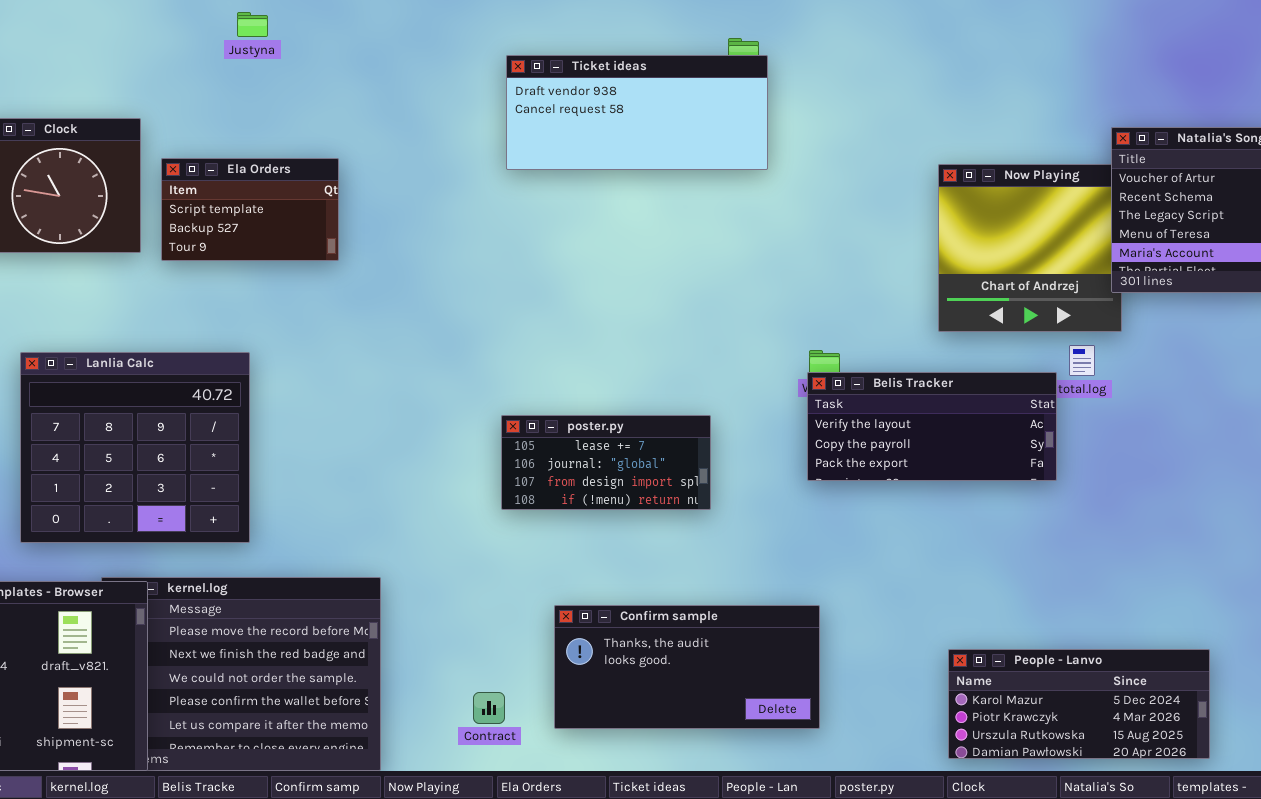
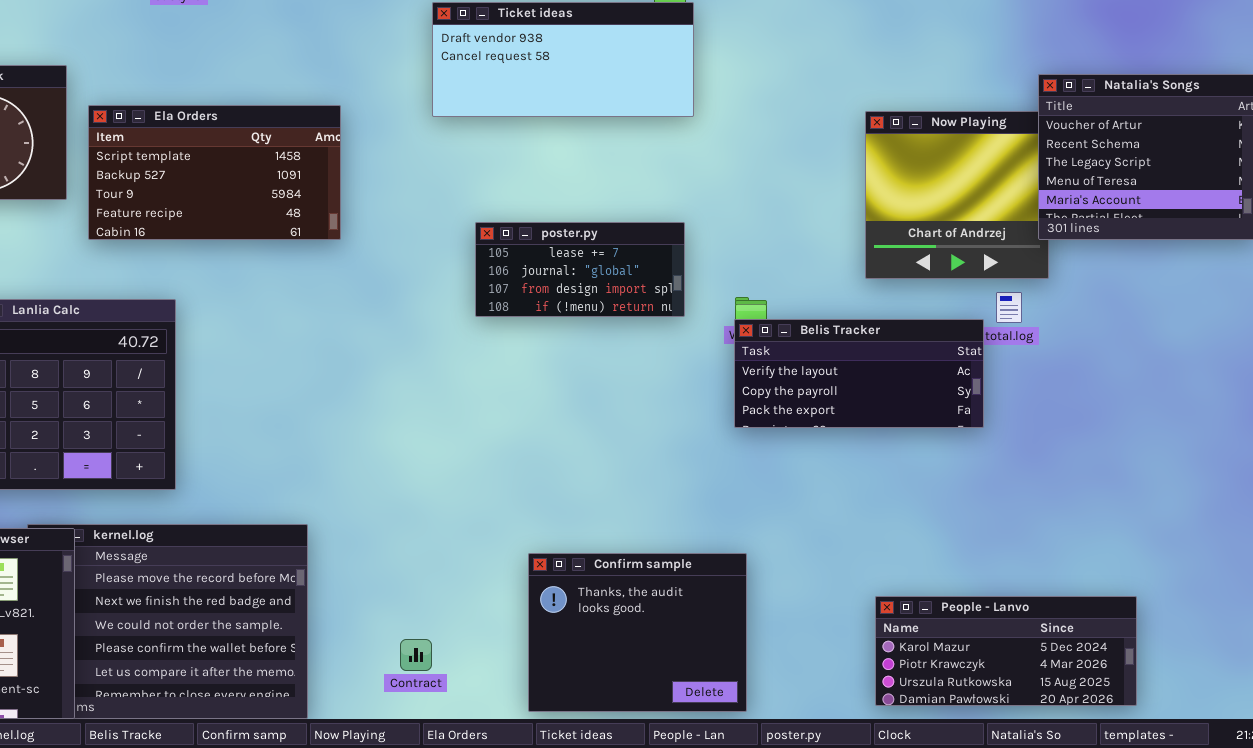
Ela Orders: [161,158,339,261] -> [88,105,341,240], resized
poster.py: [501,415,711,510] -> [475,222,685,317], moved
Confirm sample: [554,605,820,729] -> [528,553,747,712], resized

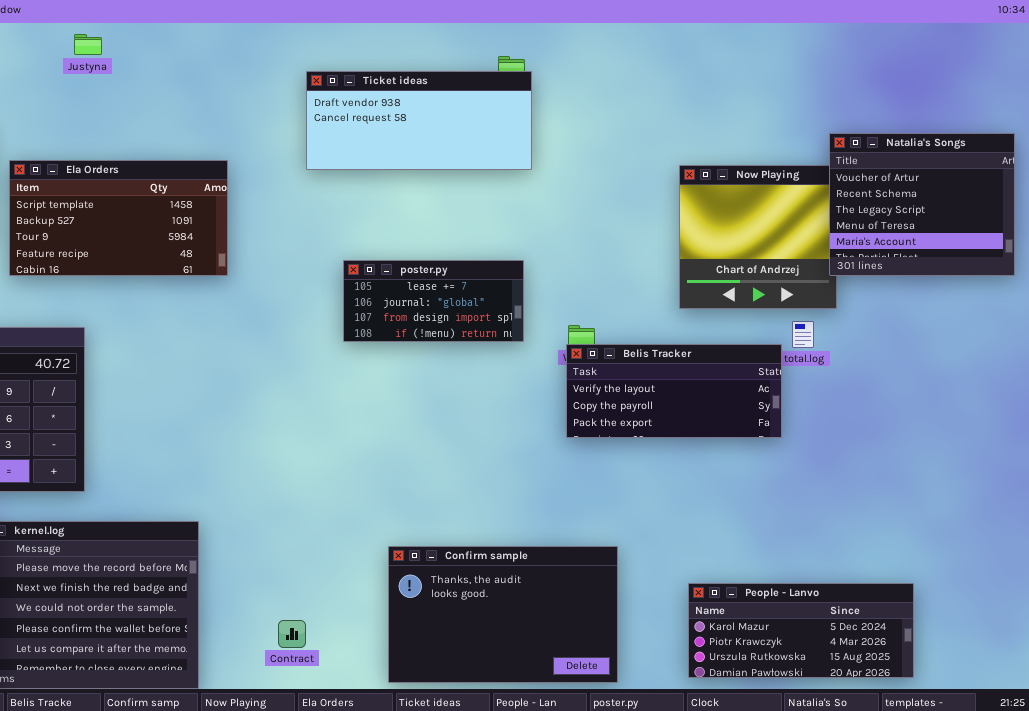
Confirm sample: [528,553,747,712] -> [388,546,618,683], resized

